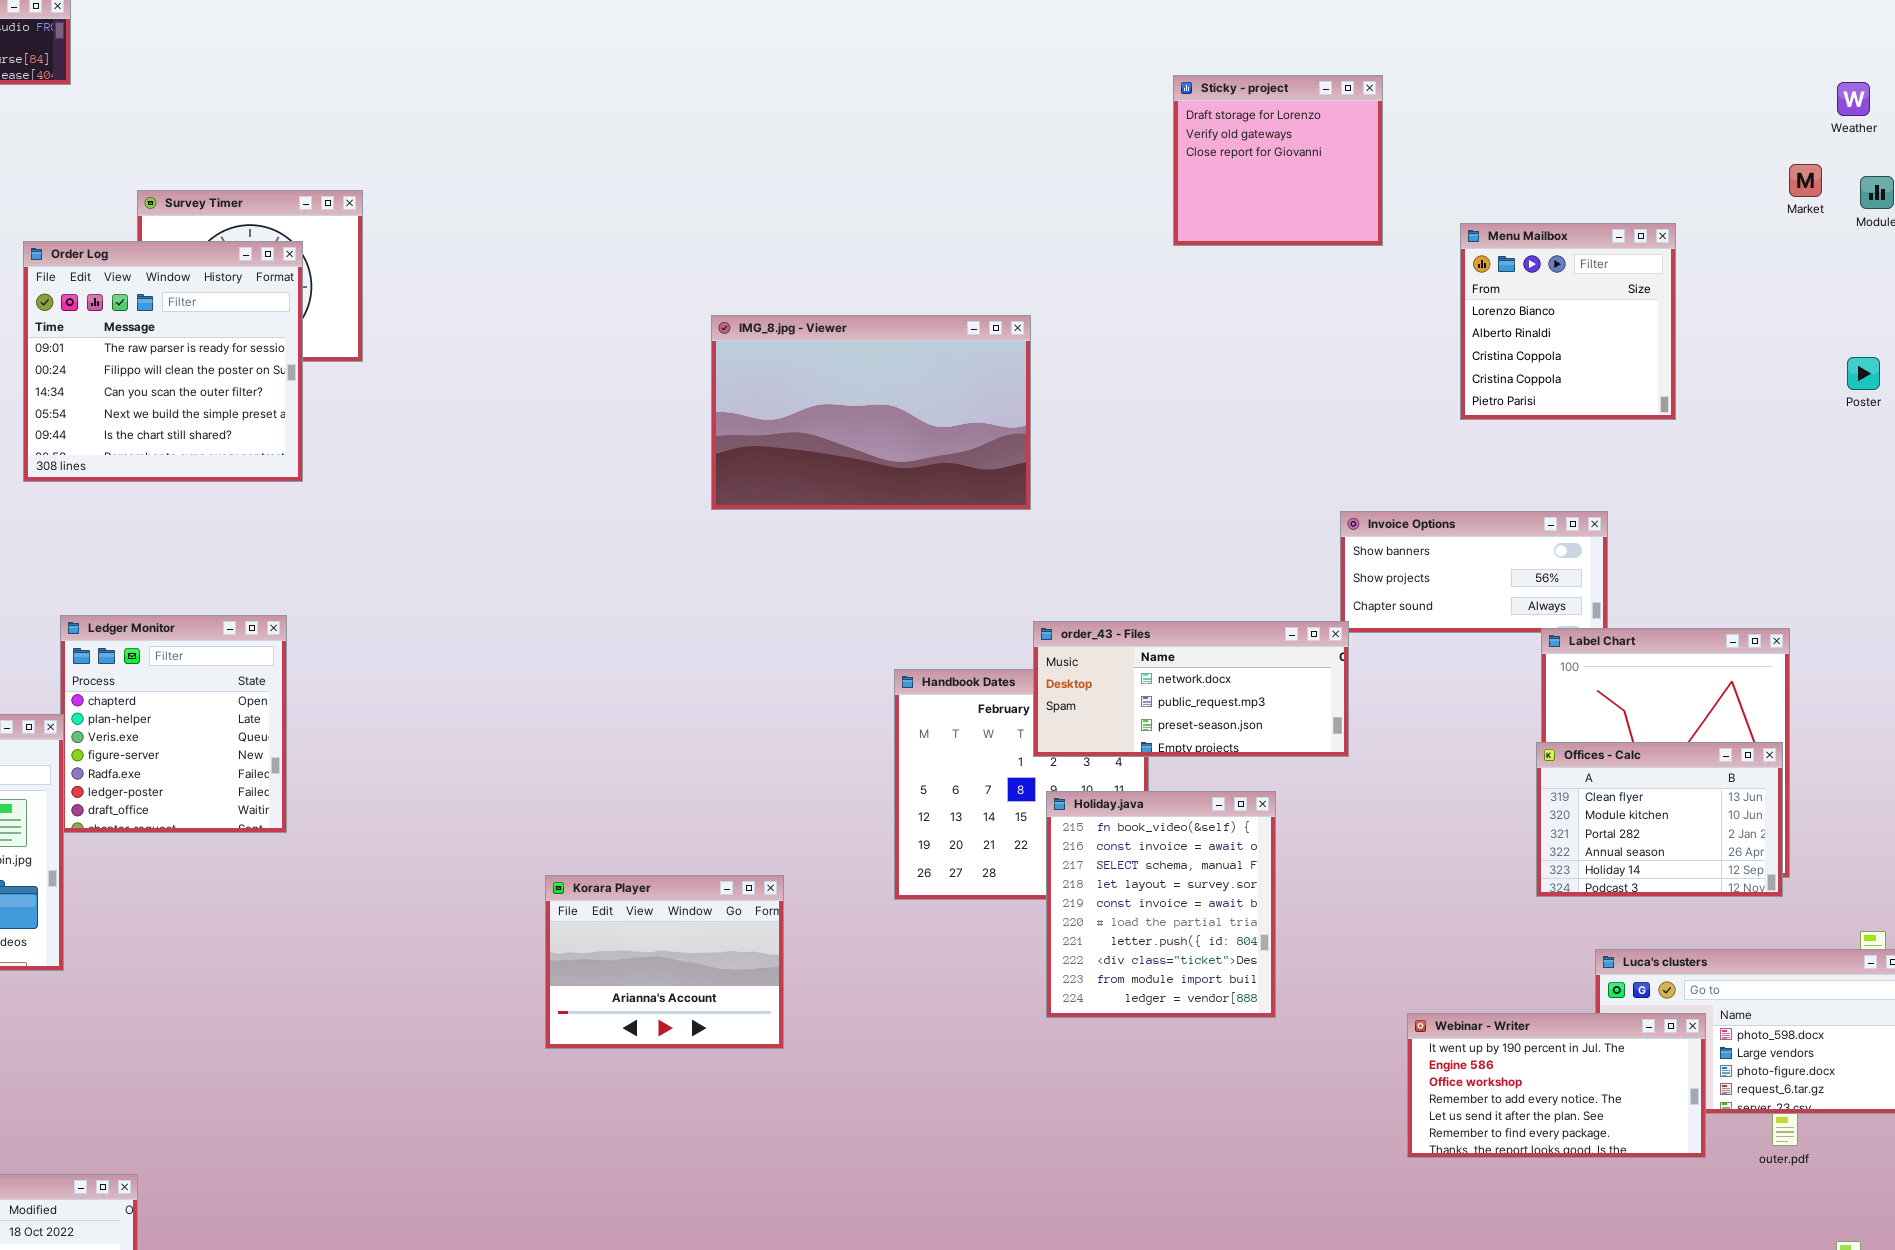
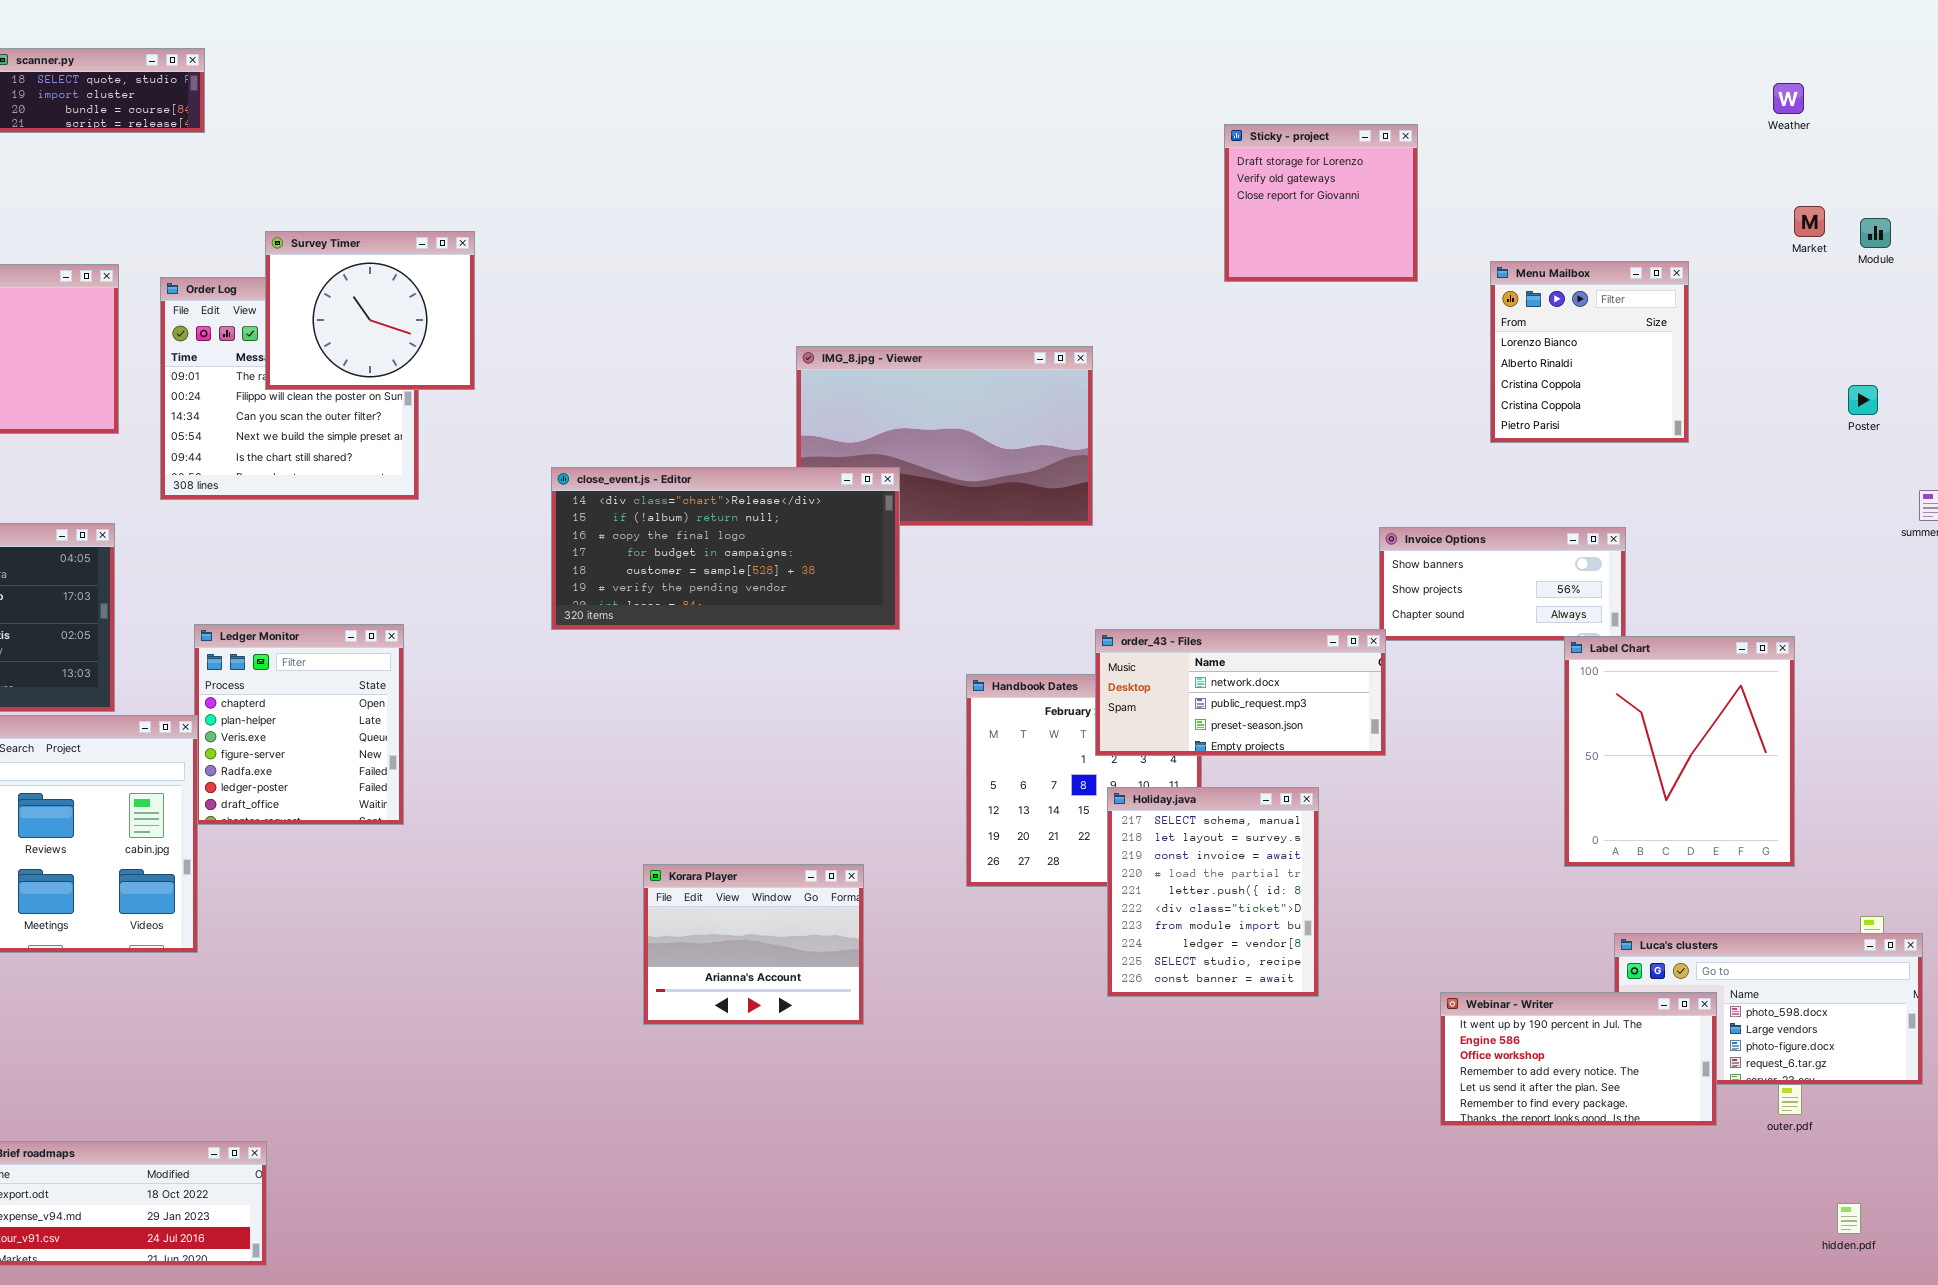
Weather: [1837,82,1870,116] -> [1773,83,1804,114], moved
Survey Timer: [137,190,363,362] -> [265,231,475,390], raised
close_event.js - Editor: none -> [551,467,900,630], opened
Offices - Calc: [1536,742,1783,897] -> none, closed
Holiday.java: [1046,791,1276,1018] -> [1107,787,1319,997], scrolled down 2 rows

